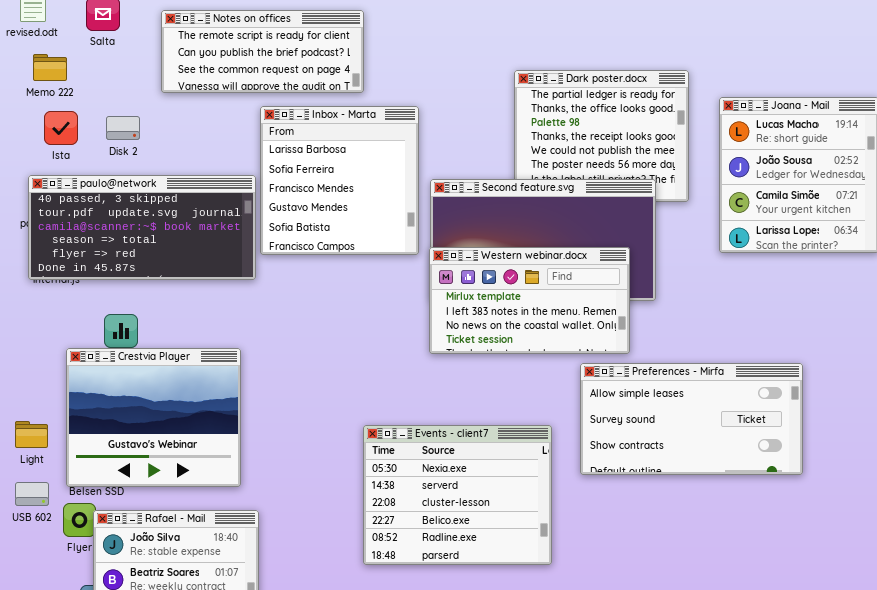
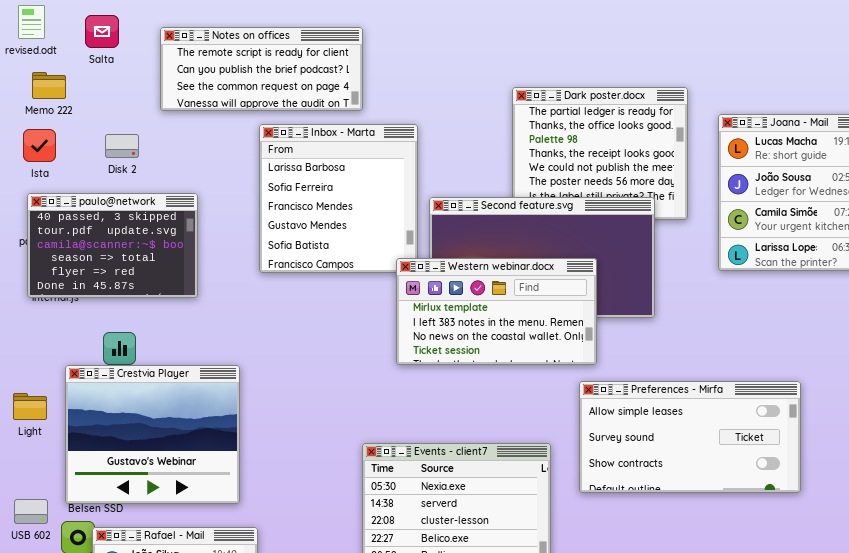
Ista: [44,111,78,145] -> [23,129,56,162], moved
paulo@network: [28,175,256,280] -> [27,193,198,298], resized
Western webinar.docx: [429,247,630,354] -> [396,258,597,365], moved
Light: [15,421,48,448] -> [13,393,47,420], moved

